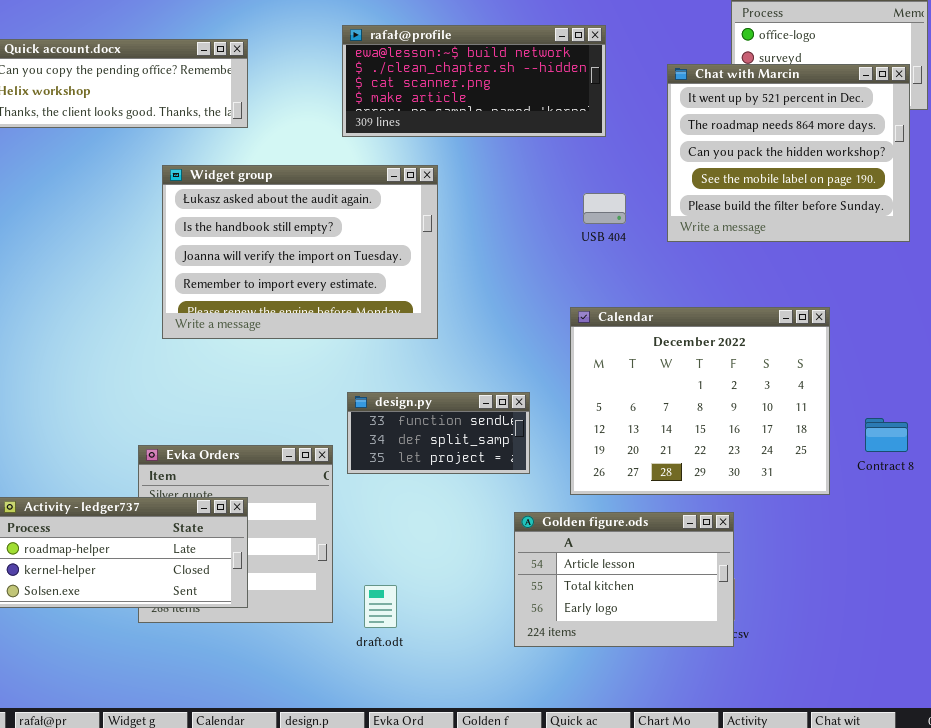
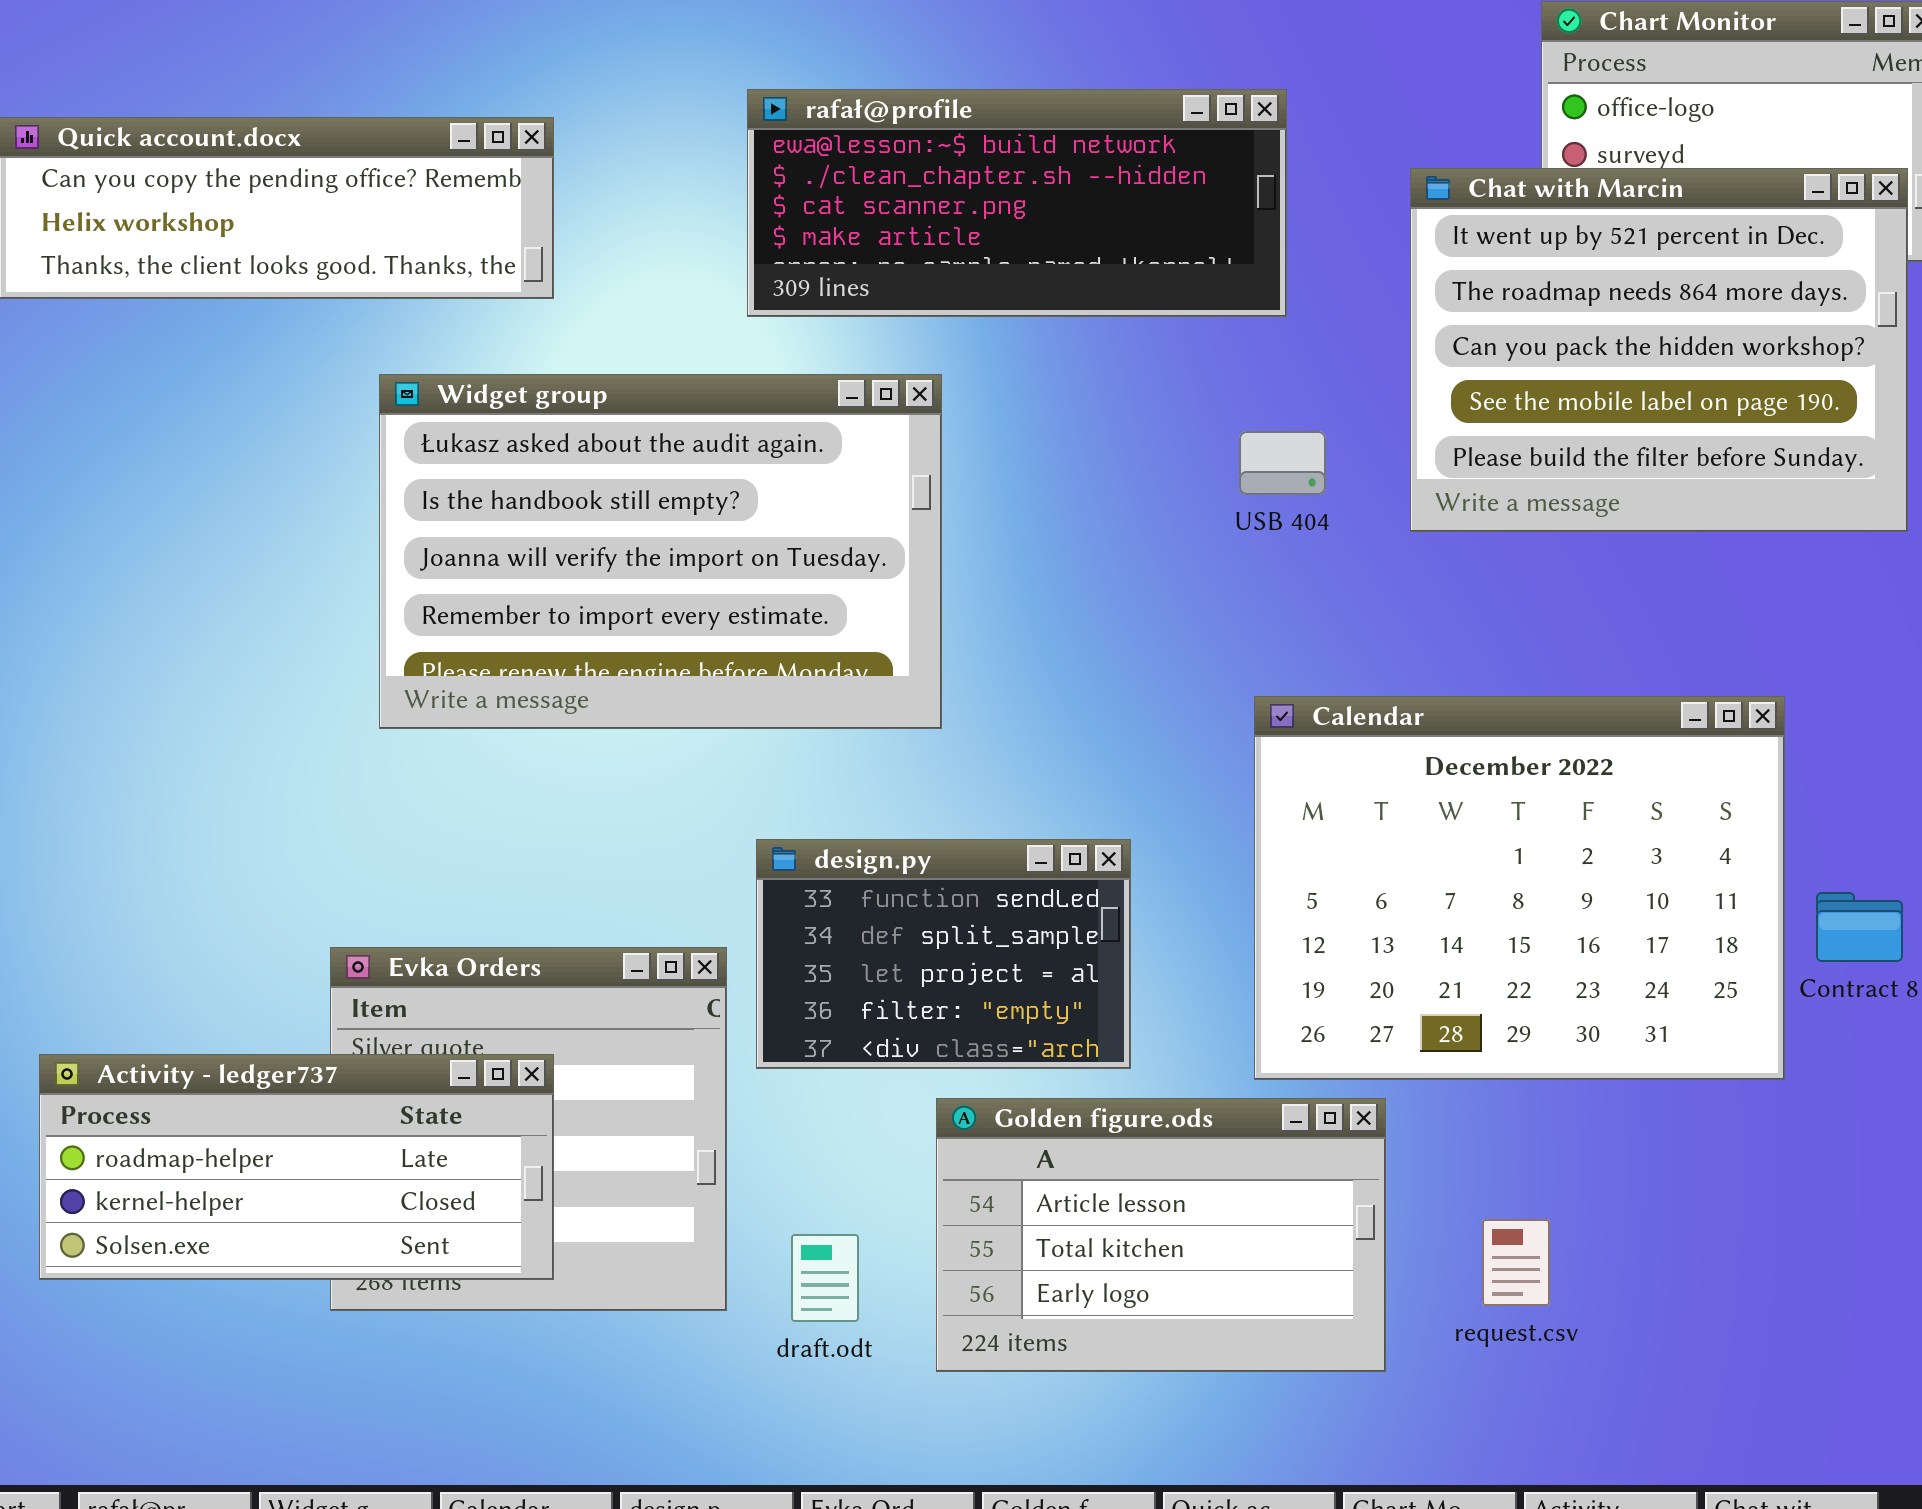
Calendar: [570,307,830,495] -> [1254,696,1785,1080], moved
design.py: [347,392,530,474] -> [756,839,1131,1069], resized
Golden figure.ods: [514,512,734,647] -> [936,1098,1386,1372], moved

